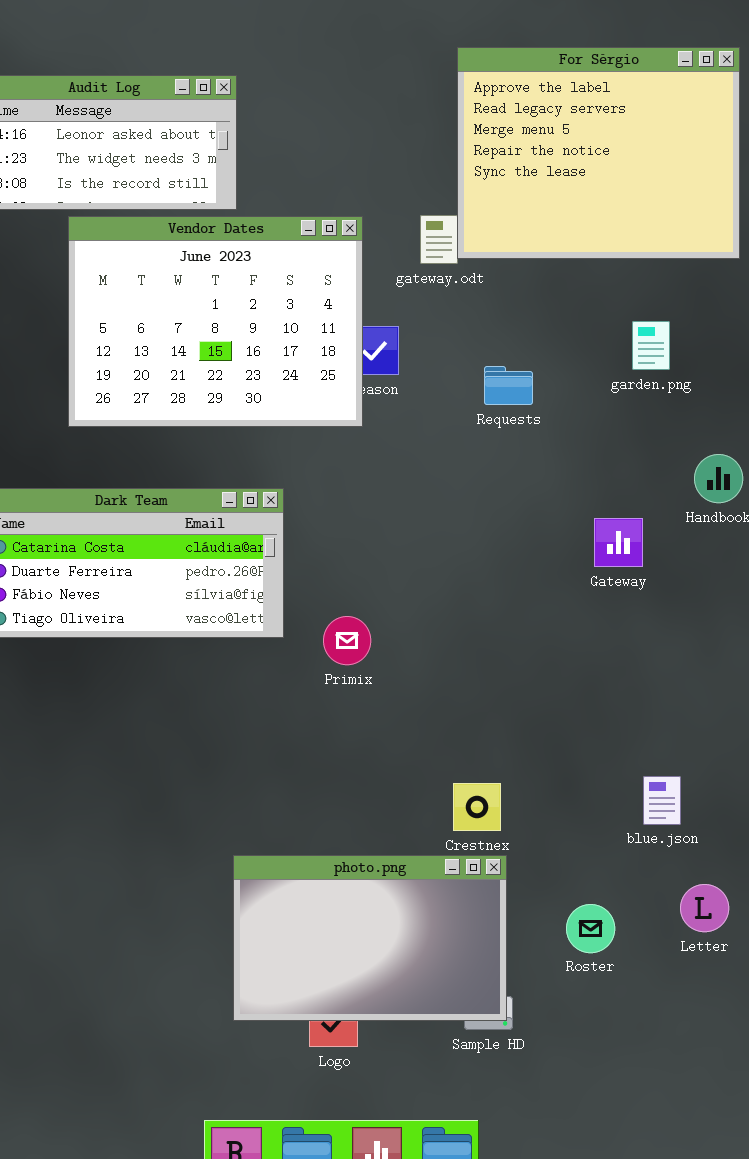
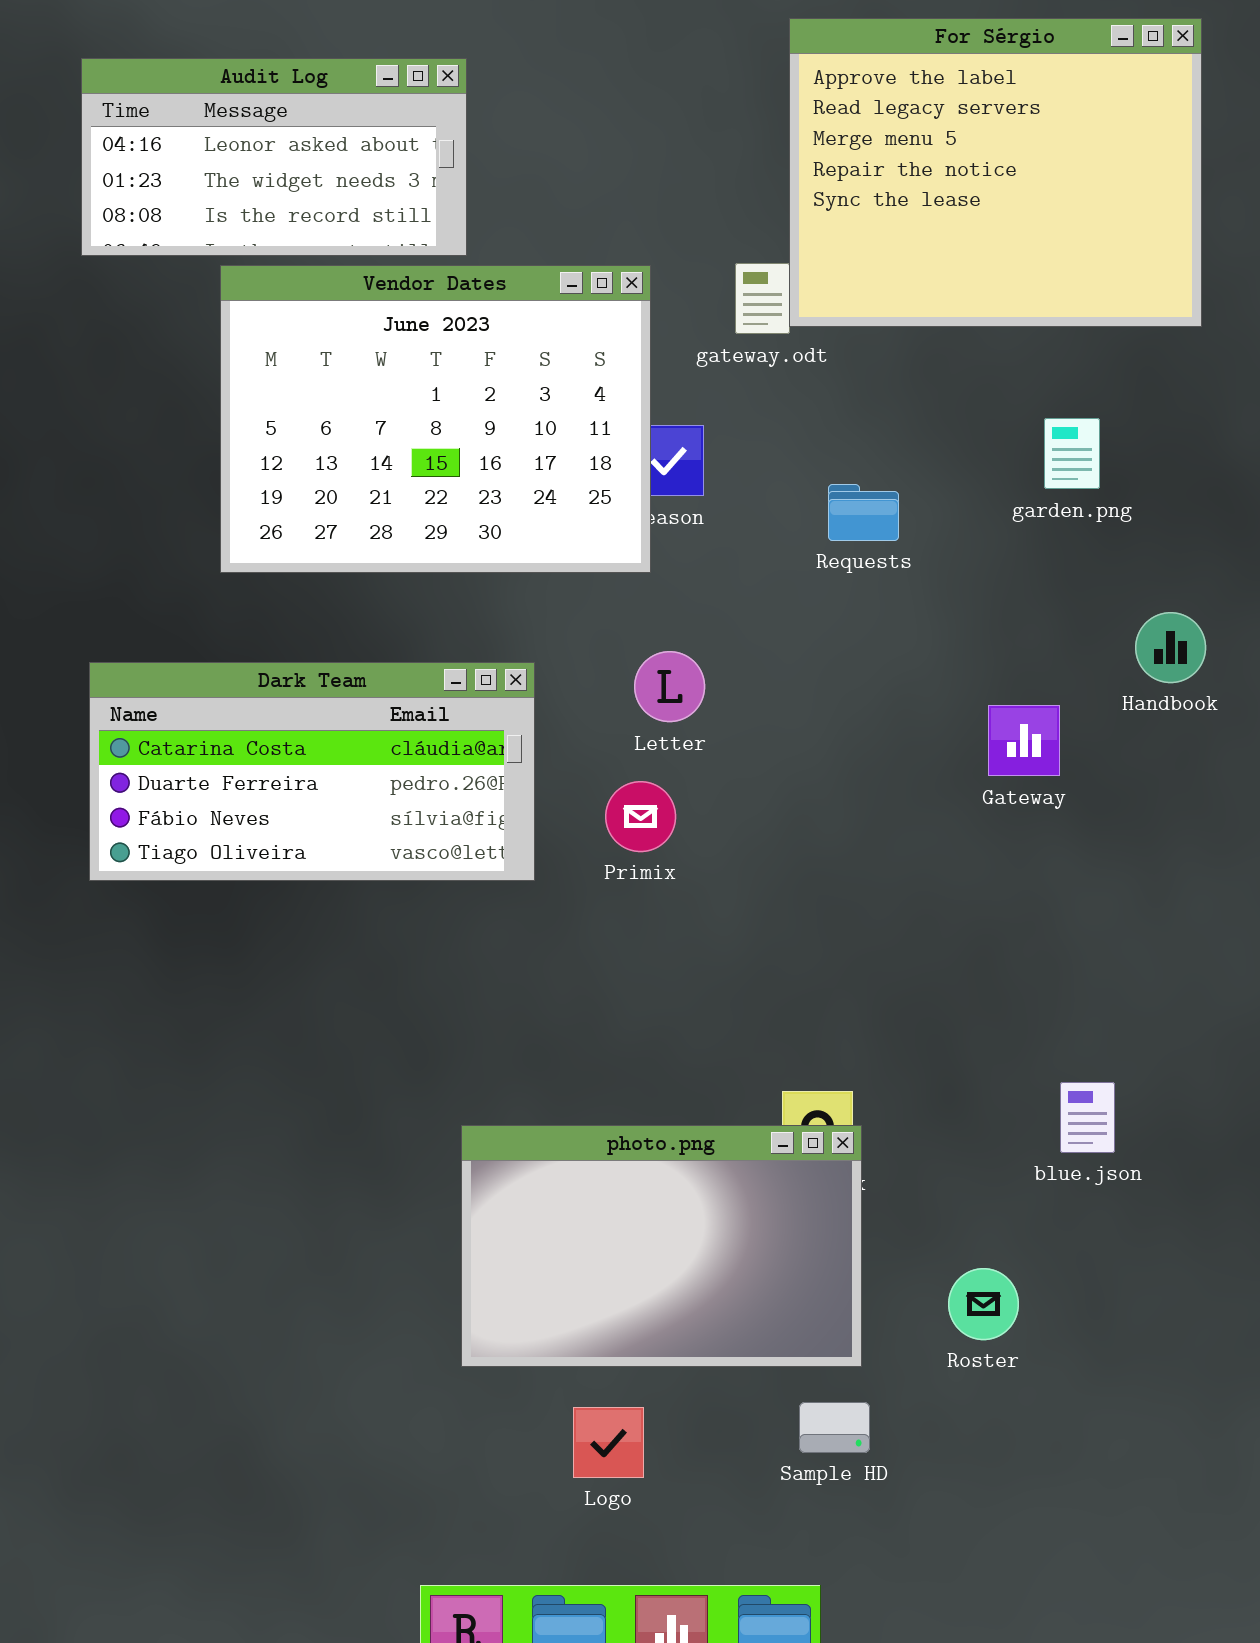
Primix: [323,616,371,665] -> [605,781,676,852], moved
photo.png: [233,855,507,1021] -> [461,1125,862,1367], moved
Letter: [680,884,729,932] -> [634,651,705,722], moved

